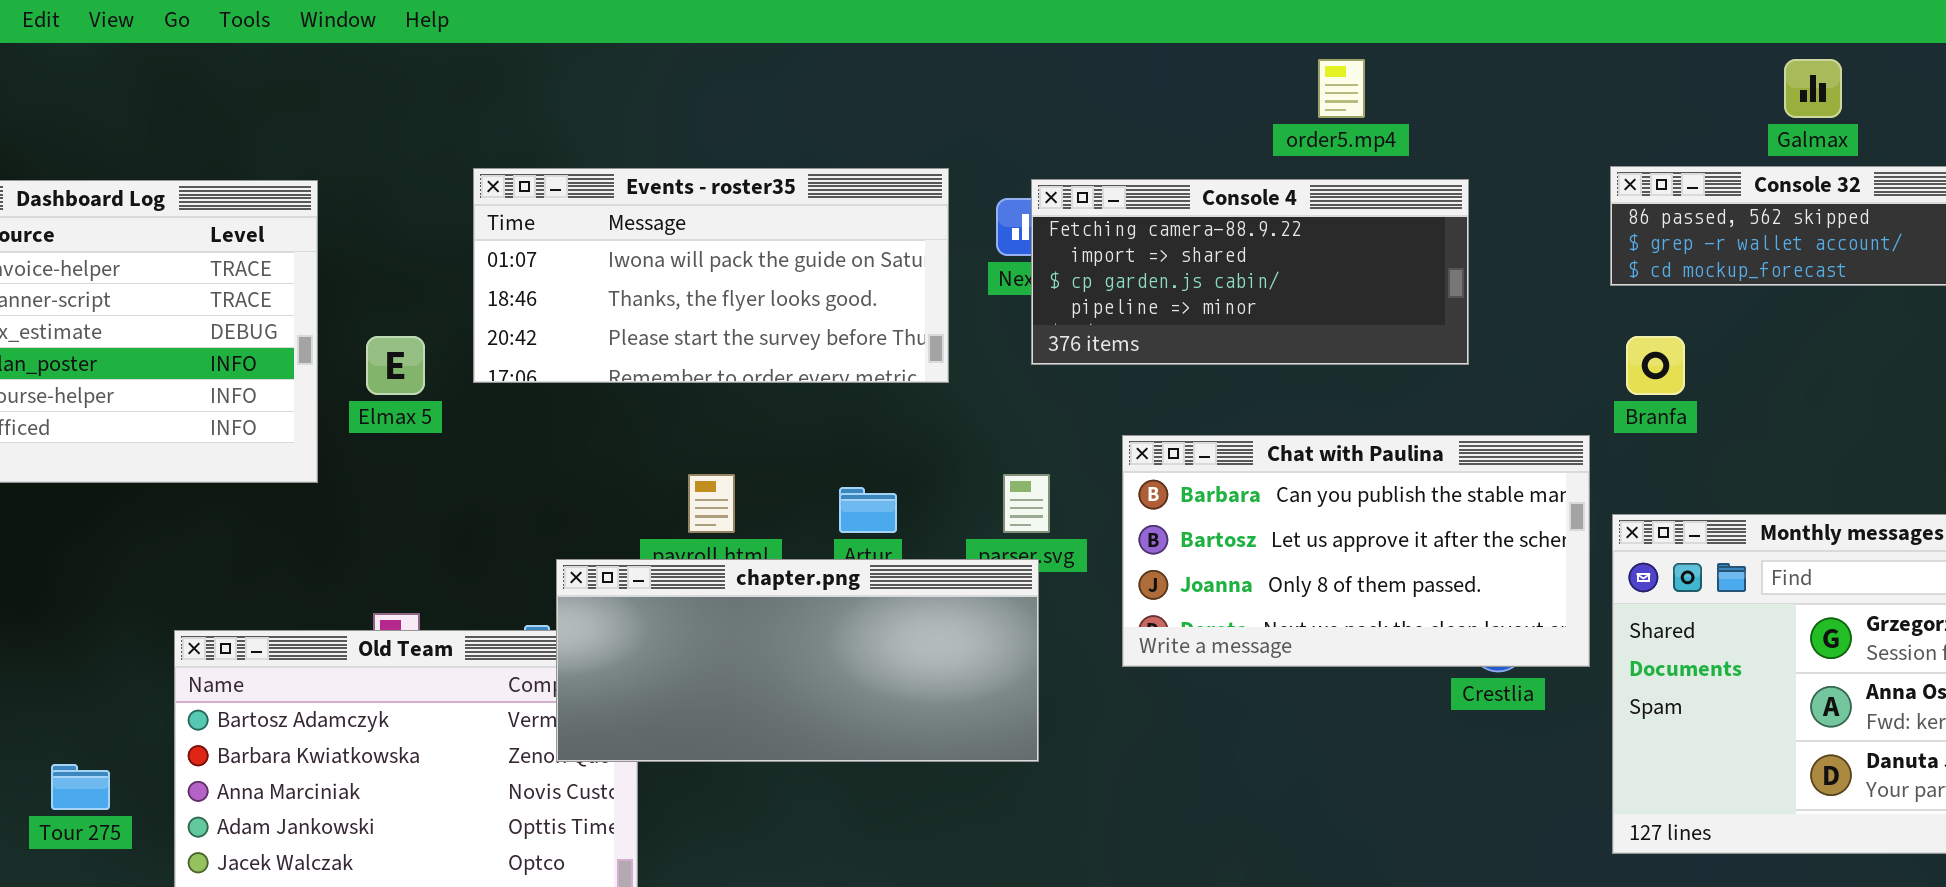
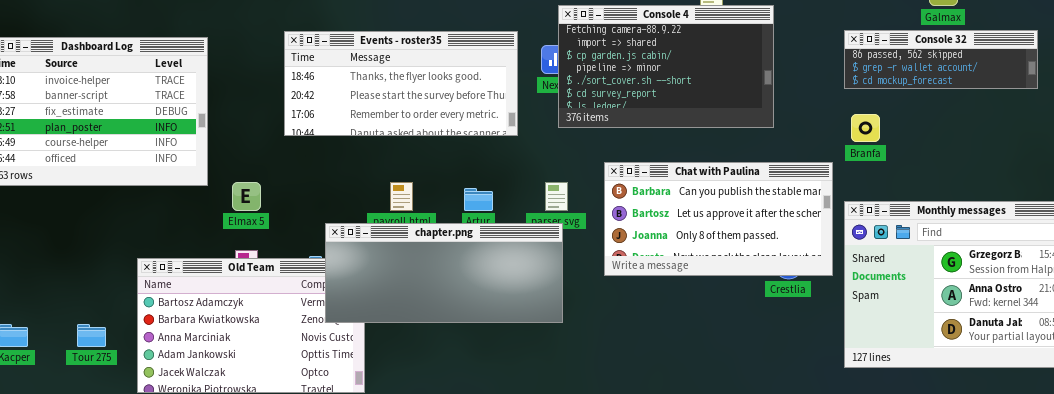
Events - roster35: [473,168,949,383] -> [284,31,518,136], scrolled down 1 row
Console 4: [1031,179,1469,365] -> [558,5,774,128], resized
Elmax 5: [366,336,425,395] -> [232,182,261,211], moved

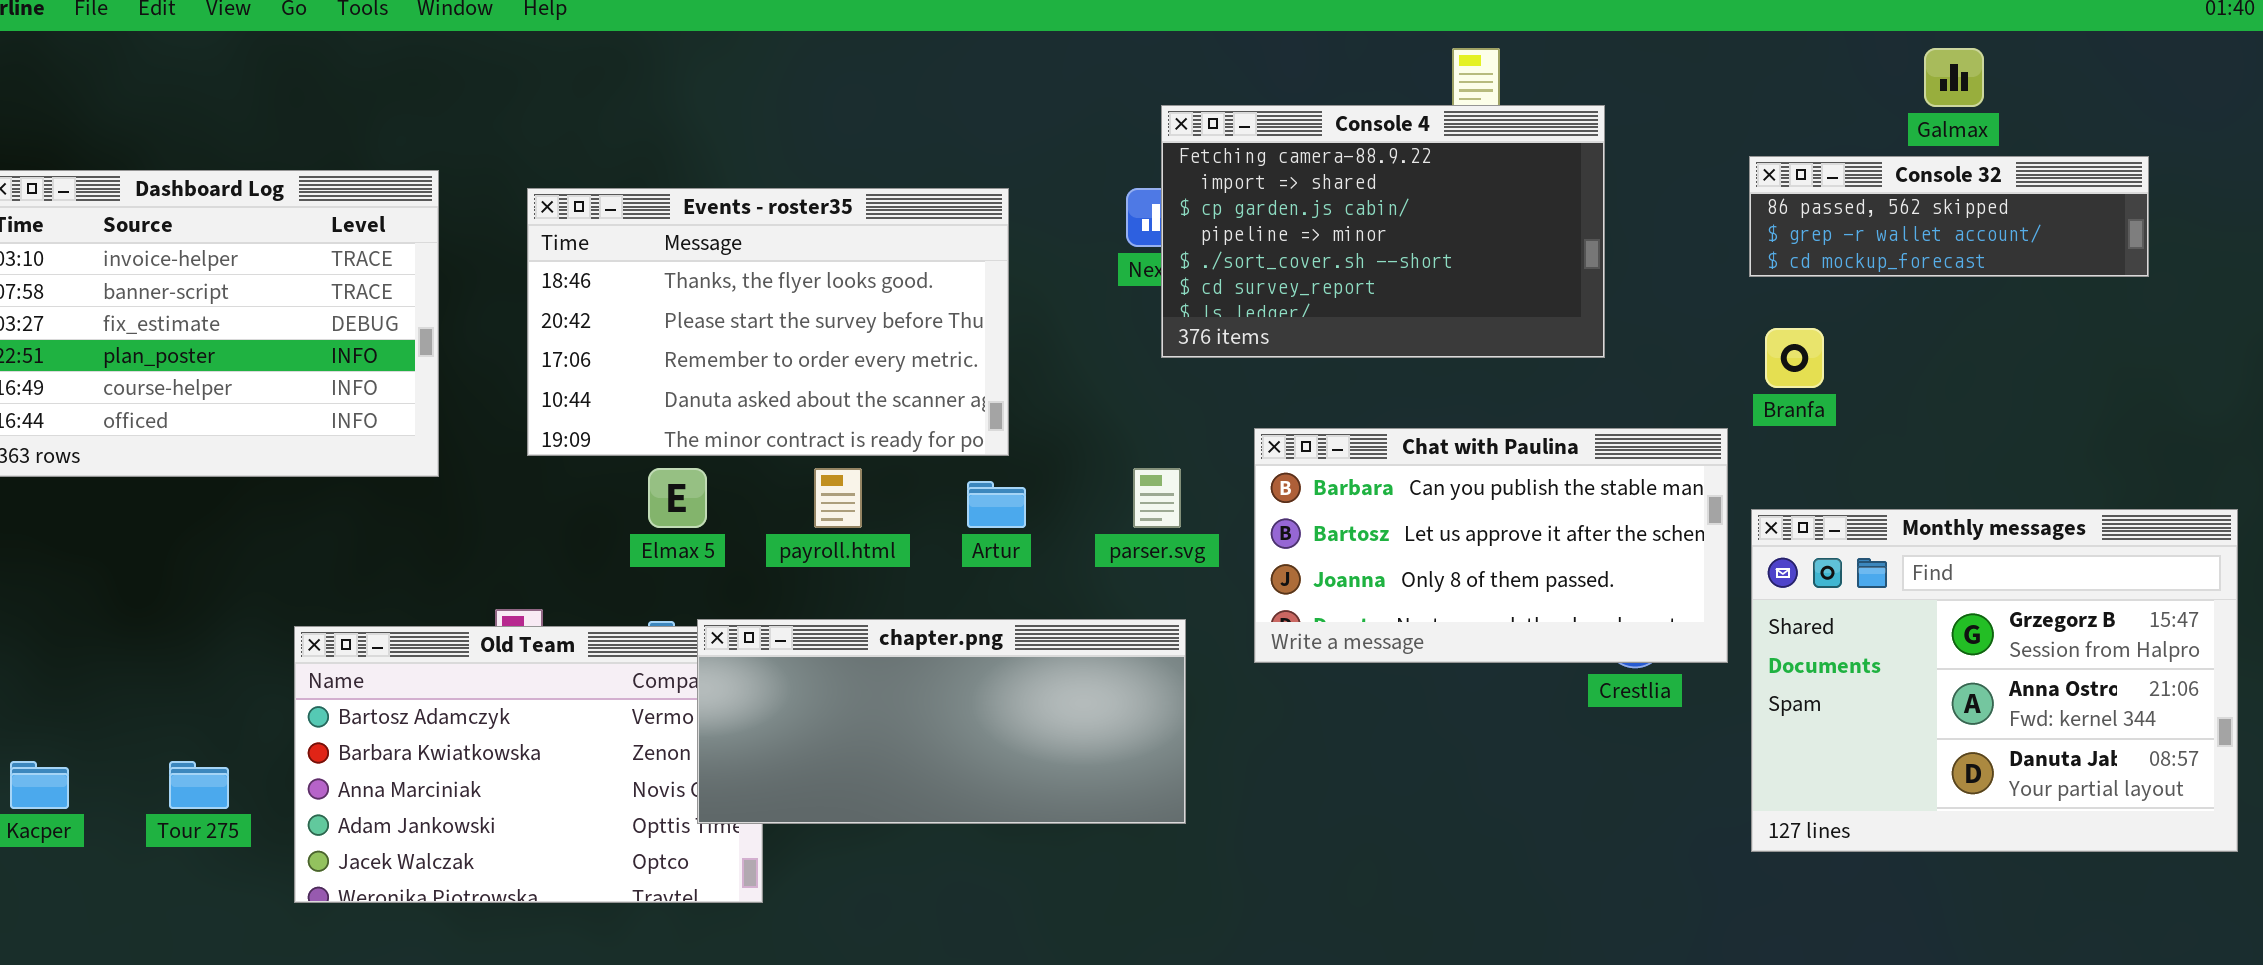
Events - roster35: [284,31,518,136] -> [527,188,1009,456], moved, resized
Elmax 5: [232,182,261,211] -> [648,468,707,528], moved
chapter.png: [325,223,563,323] -> [697,619,1186,824], moved

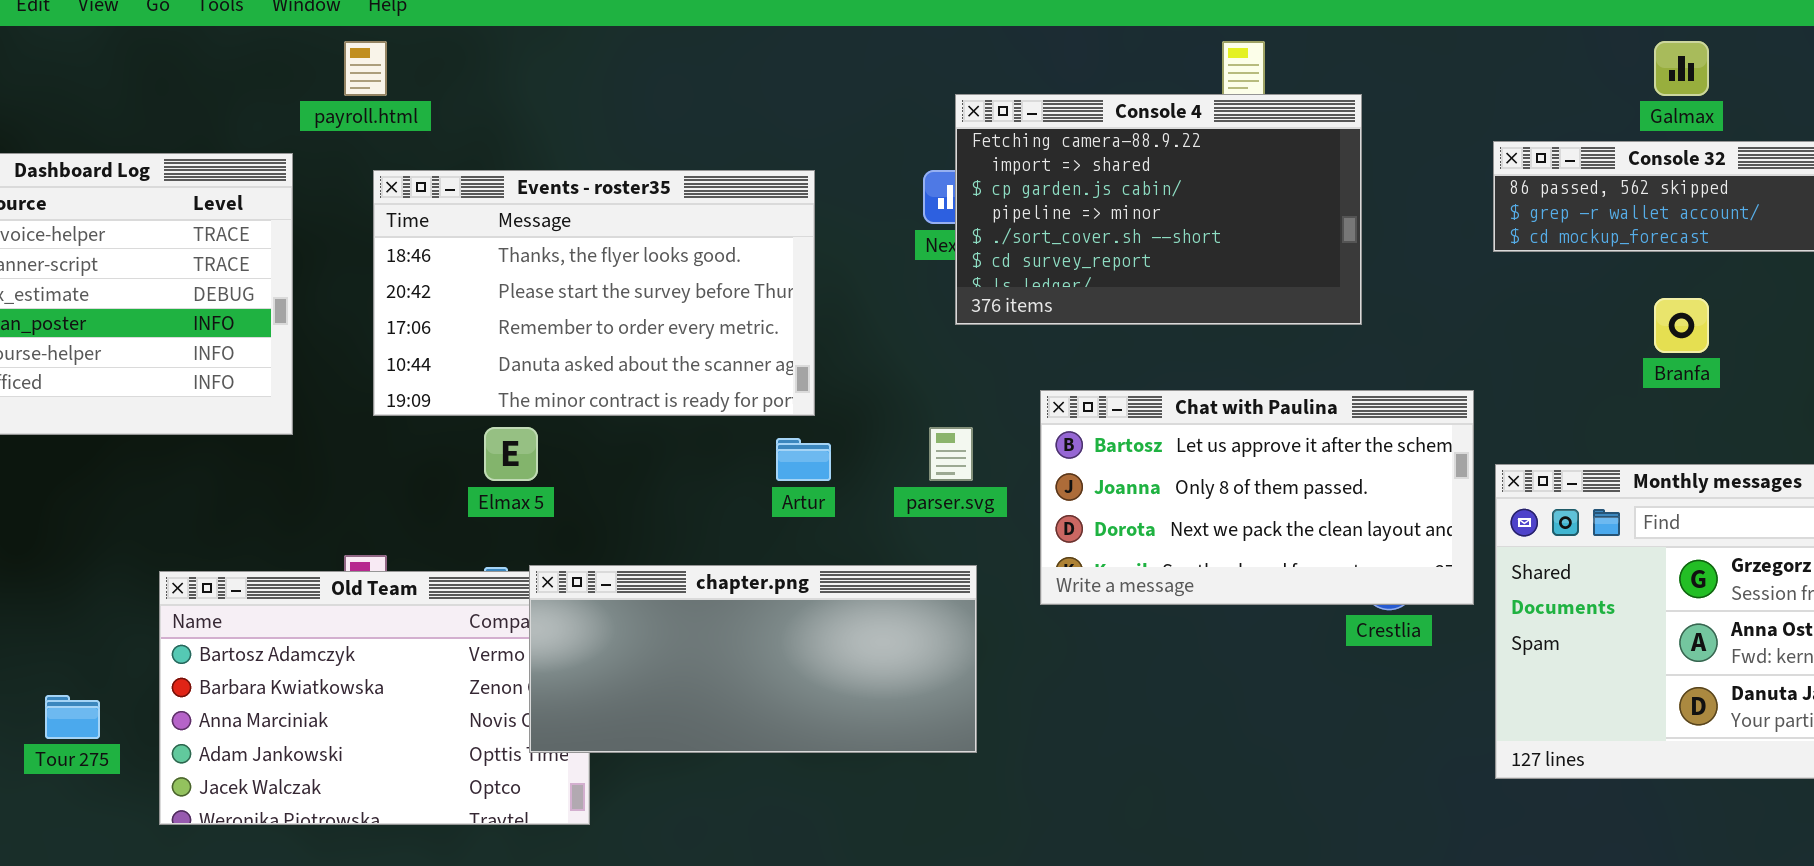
Branfa: [1765,328,1824,388] -> [1654,298,1709,353], moved
Chat with Paulina: [1254,428,1728,663] -> [1040,390,1474,605], scrolled down 1 row
payroll.html: [814,468,862,528] -> [344,41,387,96], moved

